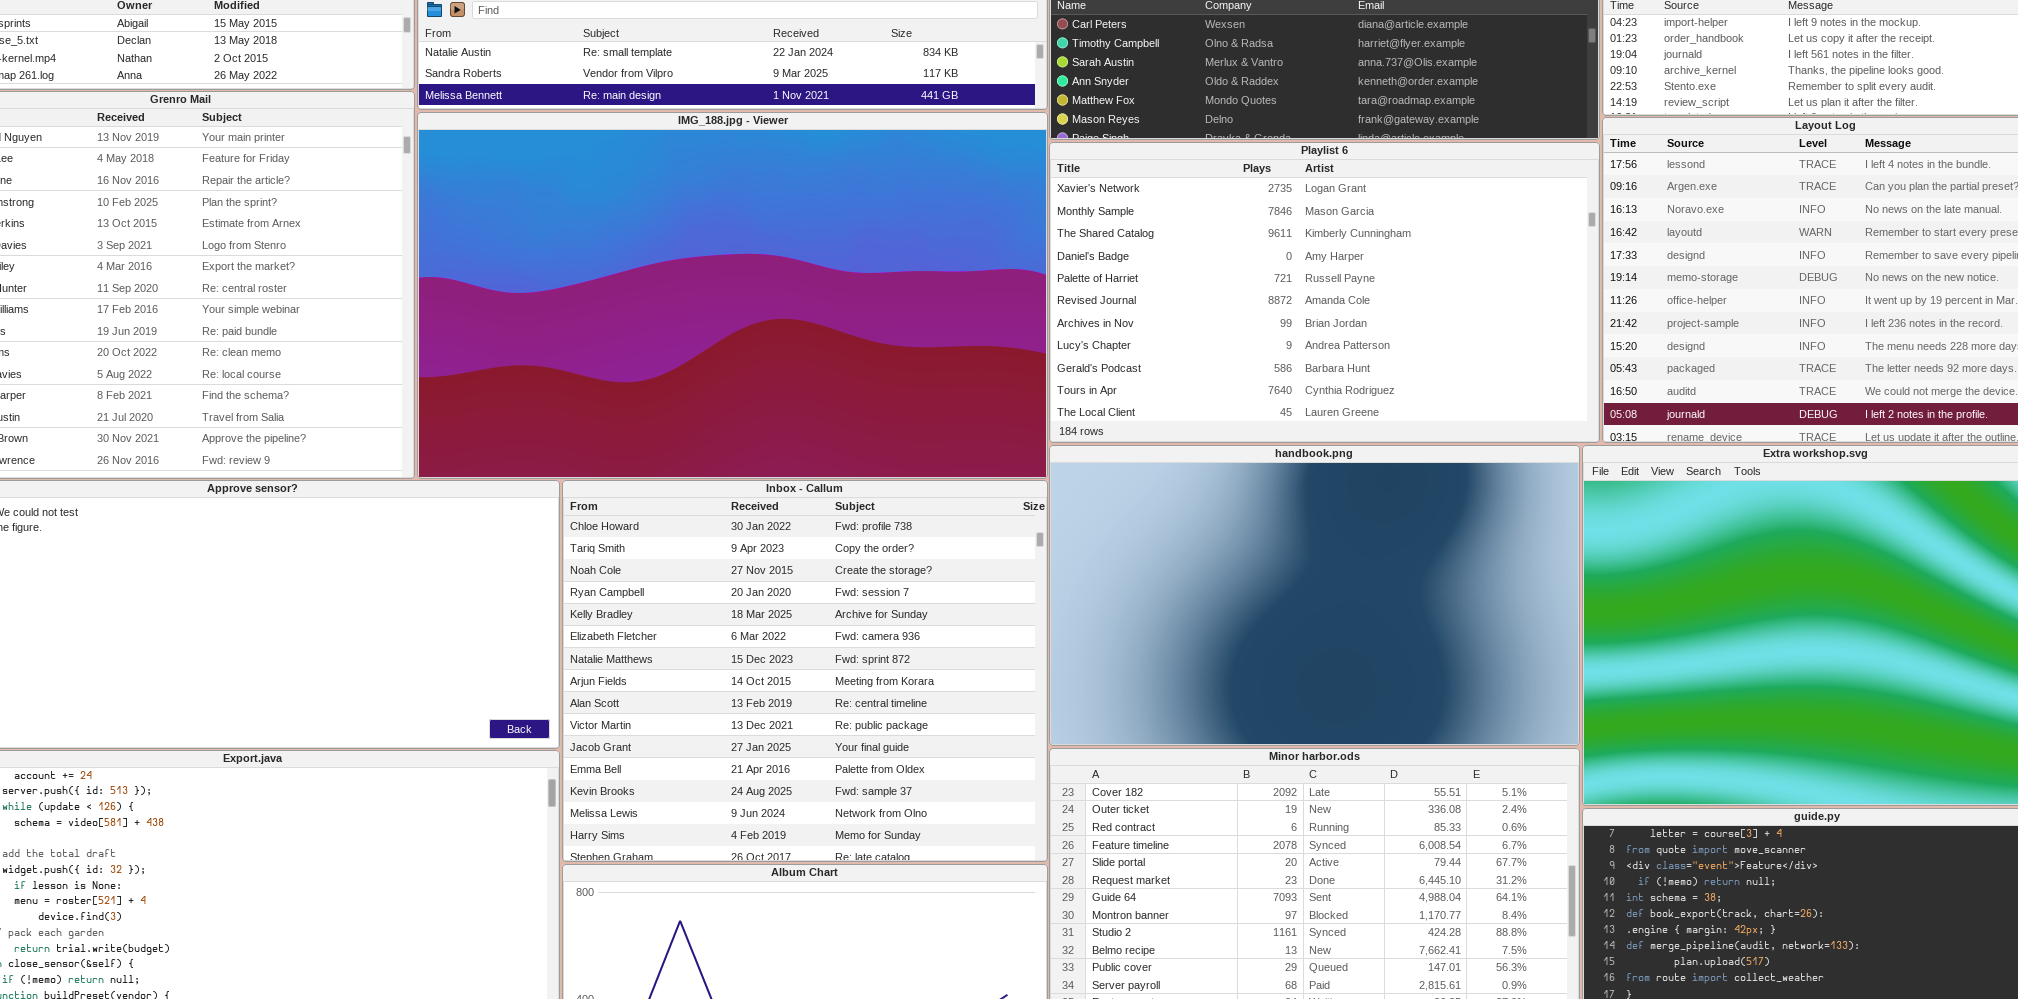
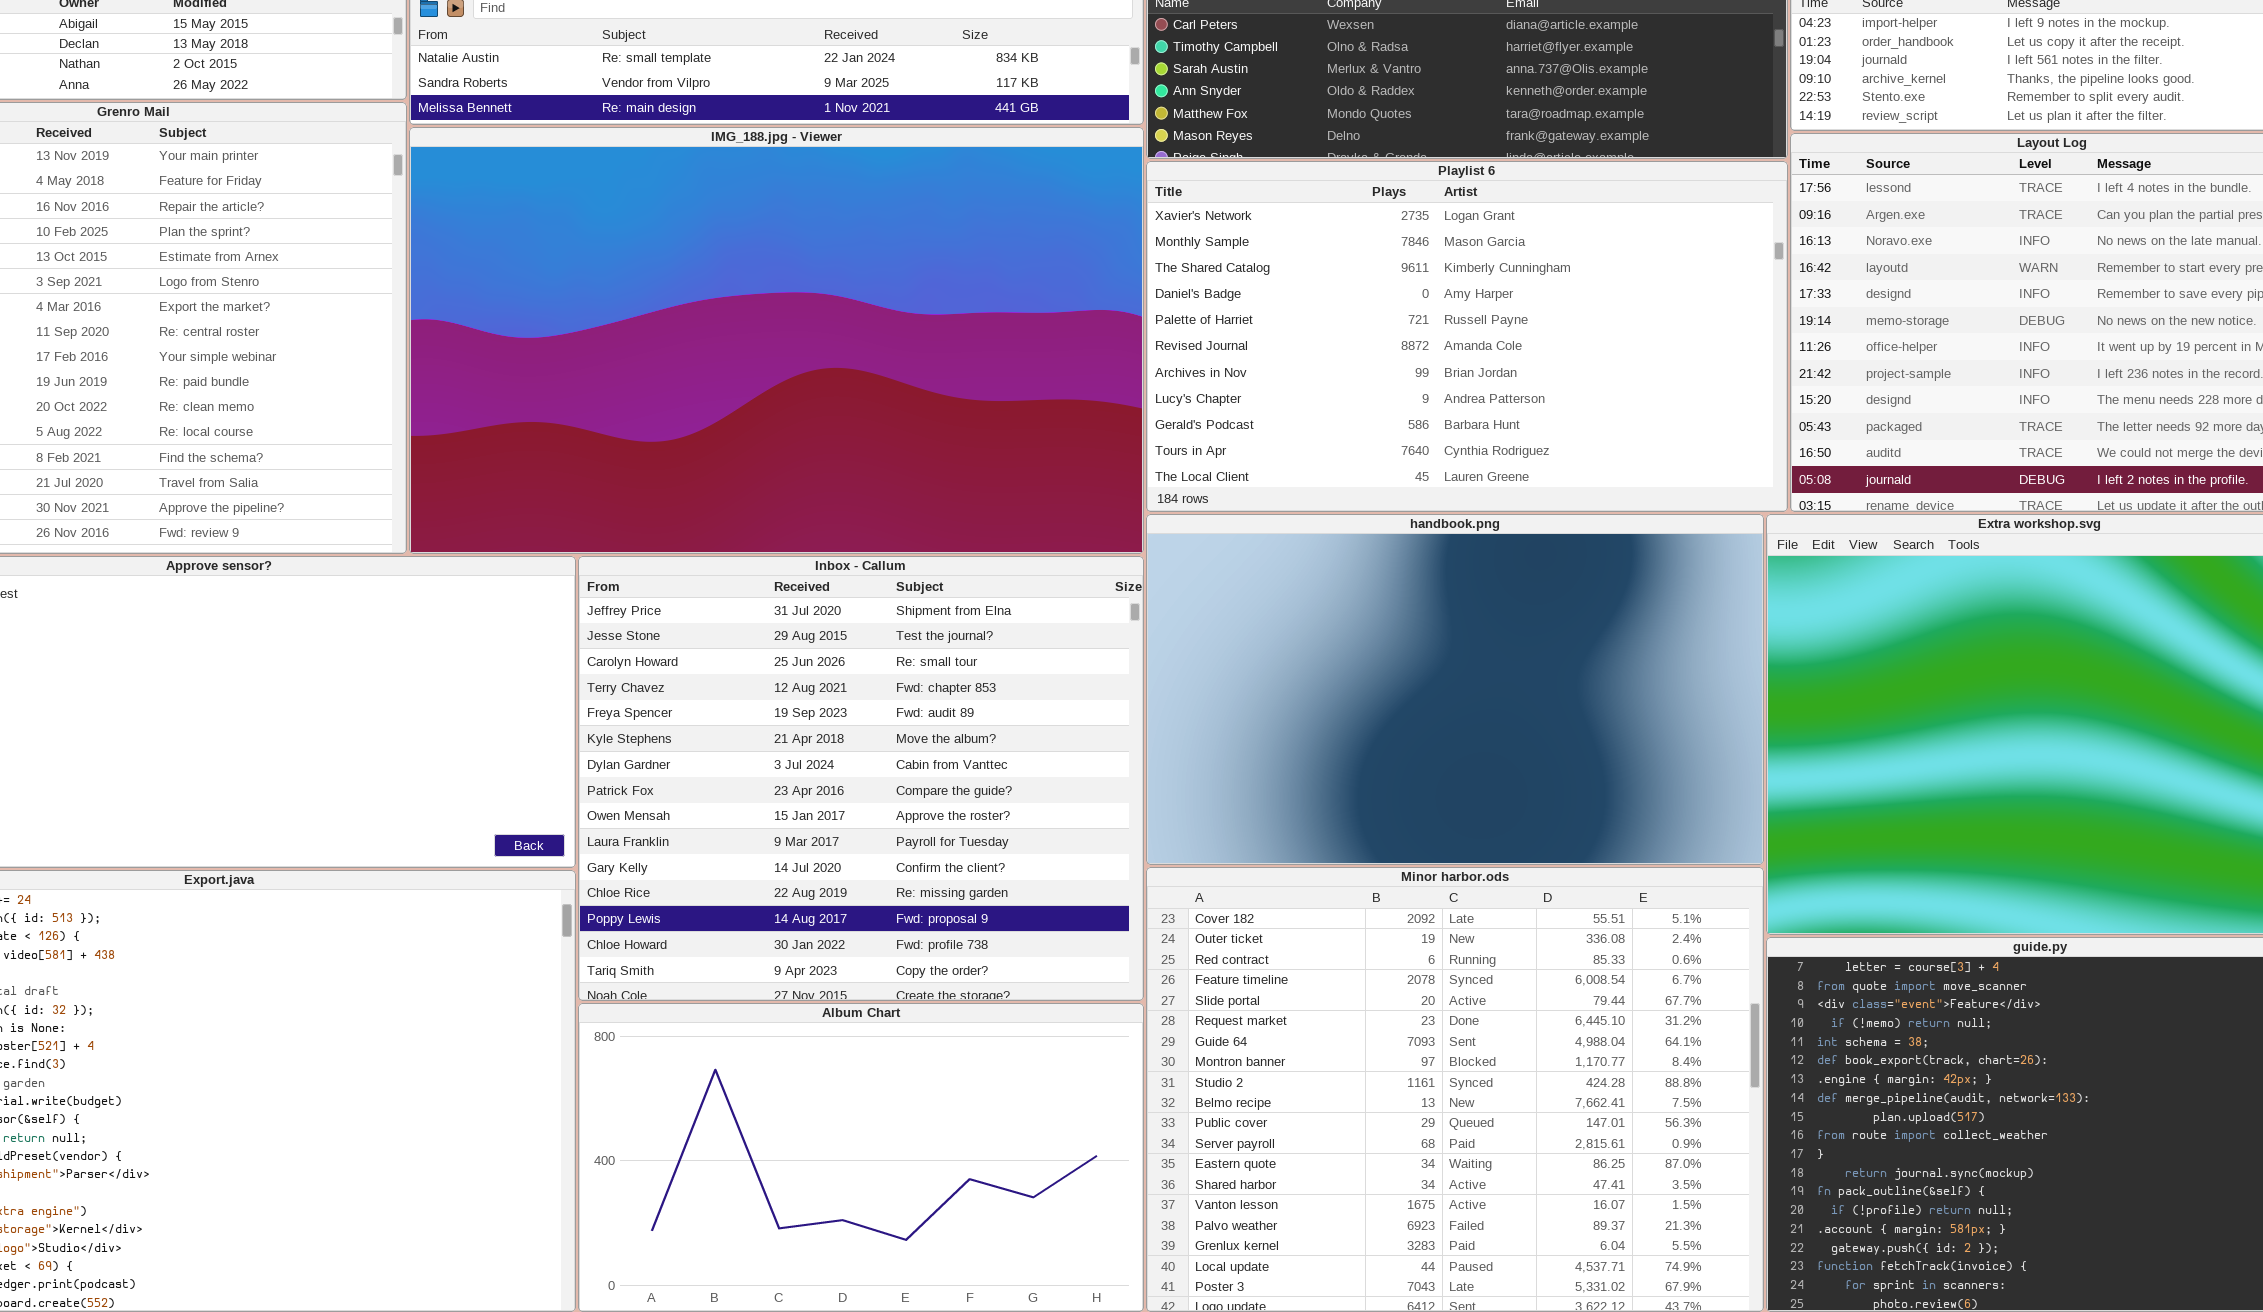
Inbox - Callum: [562,480,1048,862] -> [578,556,1144,1001], scrolled up 13 rows

